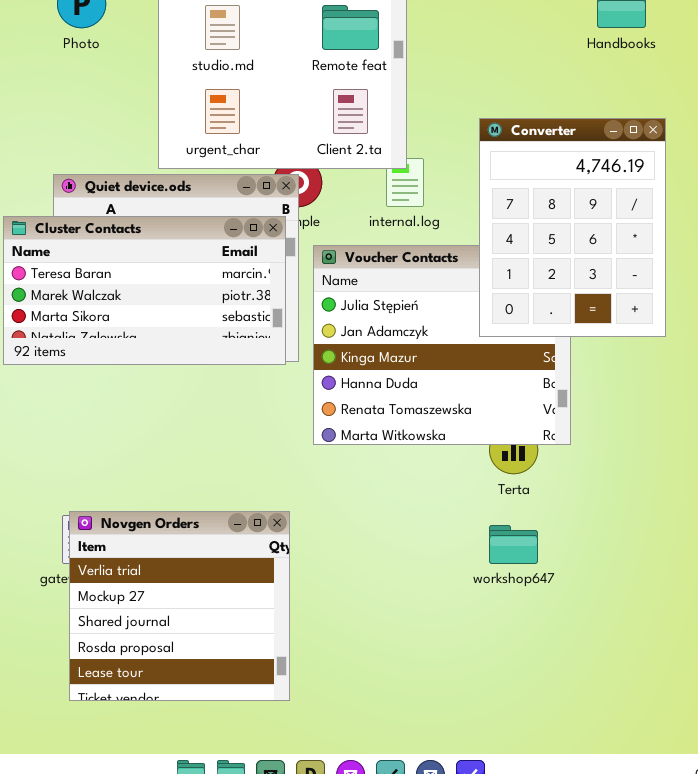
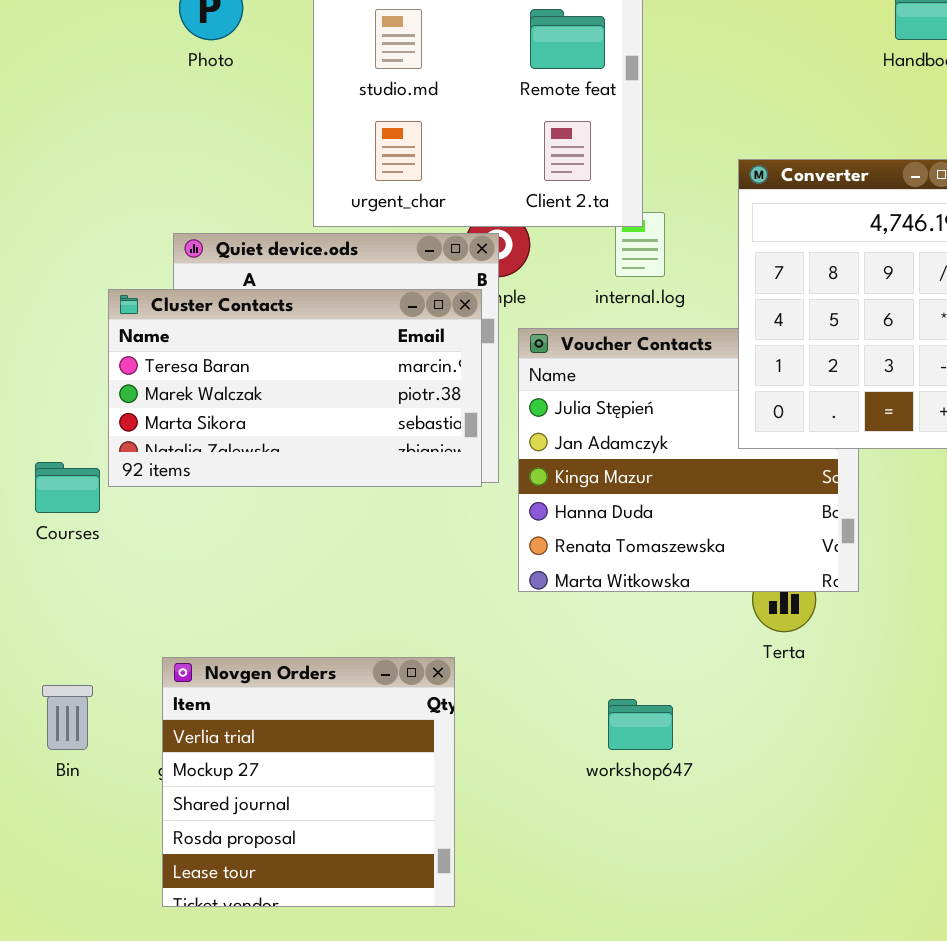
Novgen Orders: [69,511,290,701] -> [162,657,455,907], moved
workshop647: [489,525,538,564] -> [608,699,673,750], moved

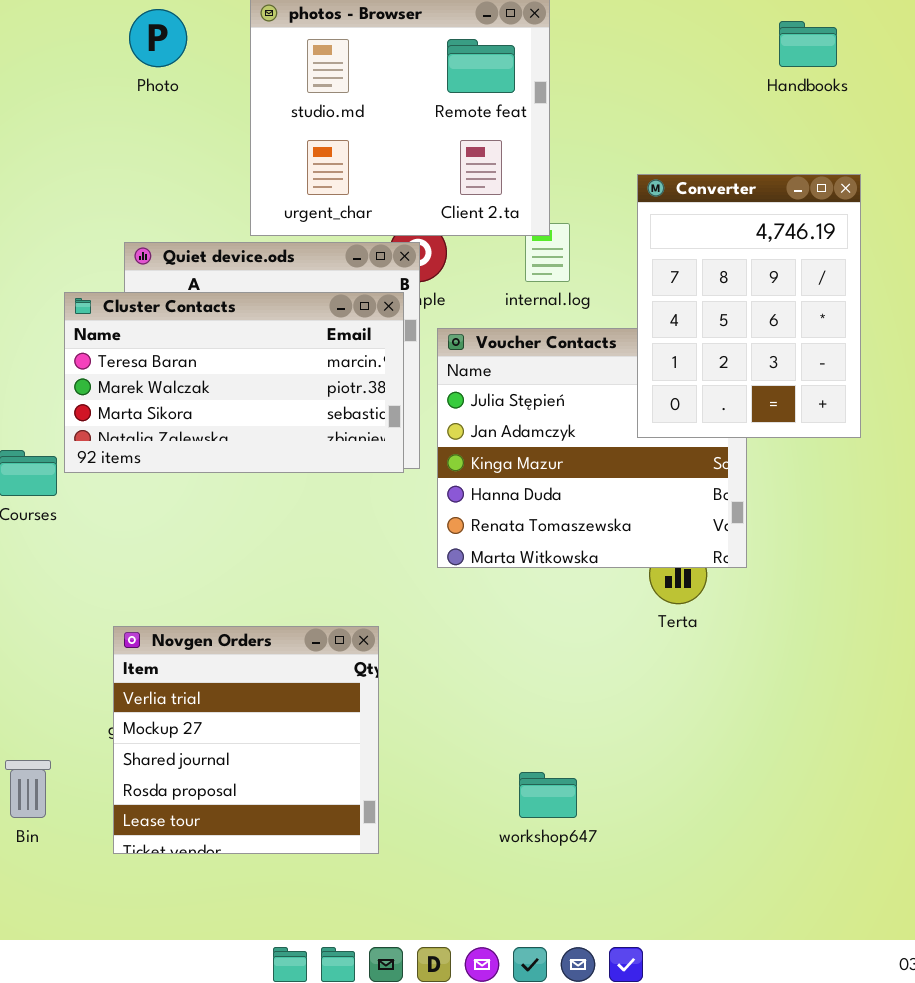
Bin: [42,685,93,750] -> [5,760,51,818], moved
workshop647: [608,699,673,750] -> [519,772,577,818], moved

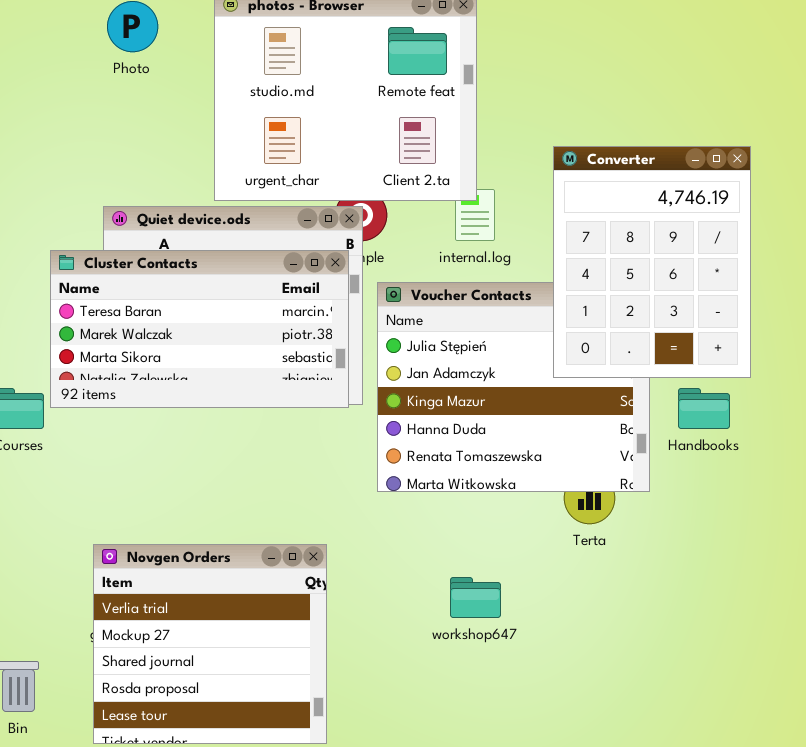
Handbooks: [779,21,837,67] -> [678,388,730,429], moved
workshop647: [519,772,577,818] -> [450,577,501,618], moved

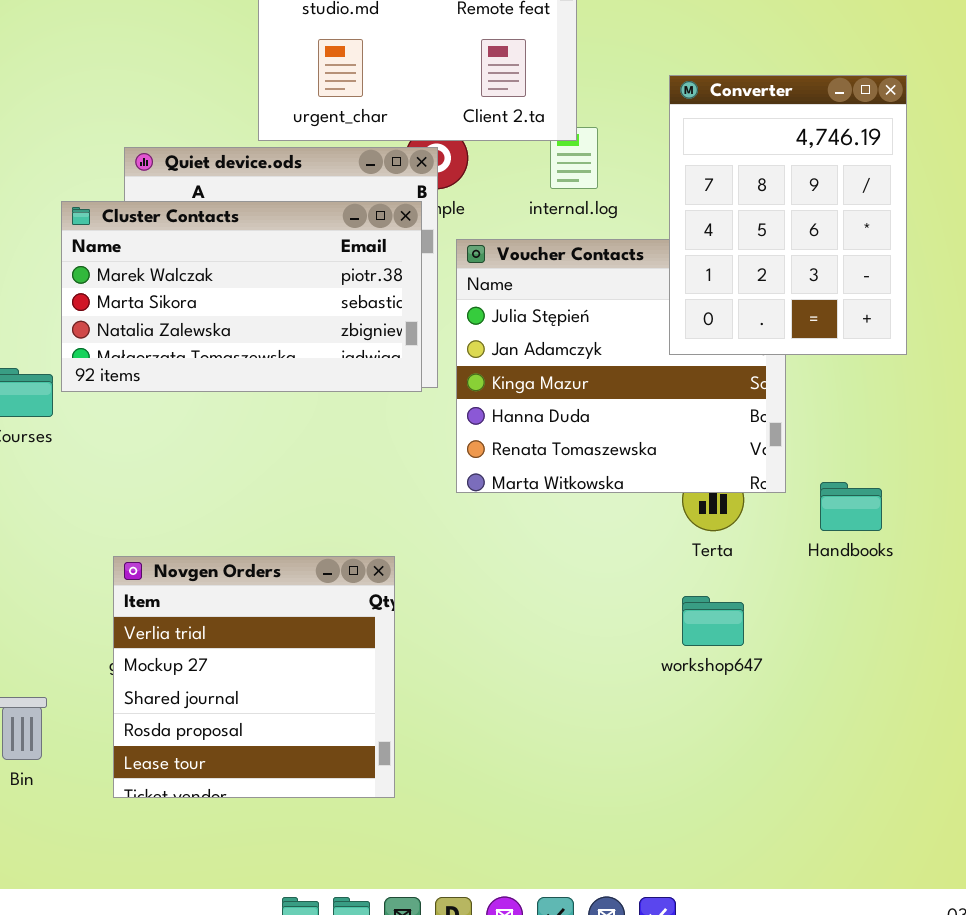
Cluster Contacts: [50,250,349,408] -> [61,201,422,392], scrolled down 1 row
Handbooks: [678,388,730,429] -> [820,482,882,531], moved
workshop647: [450,577,501,618] -> [682,596,744,646], moved

